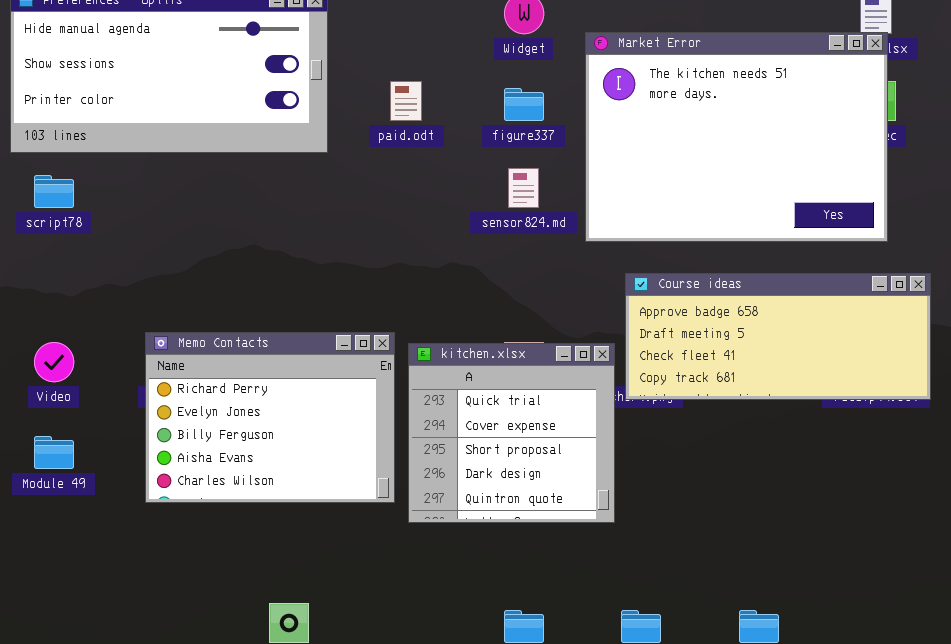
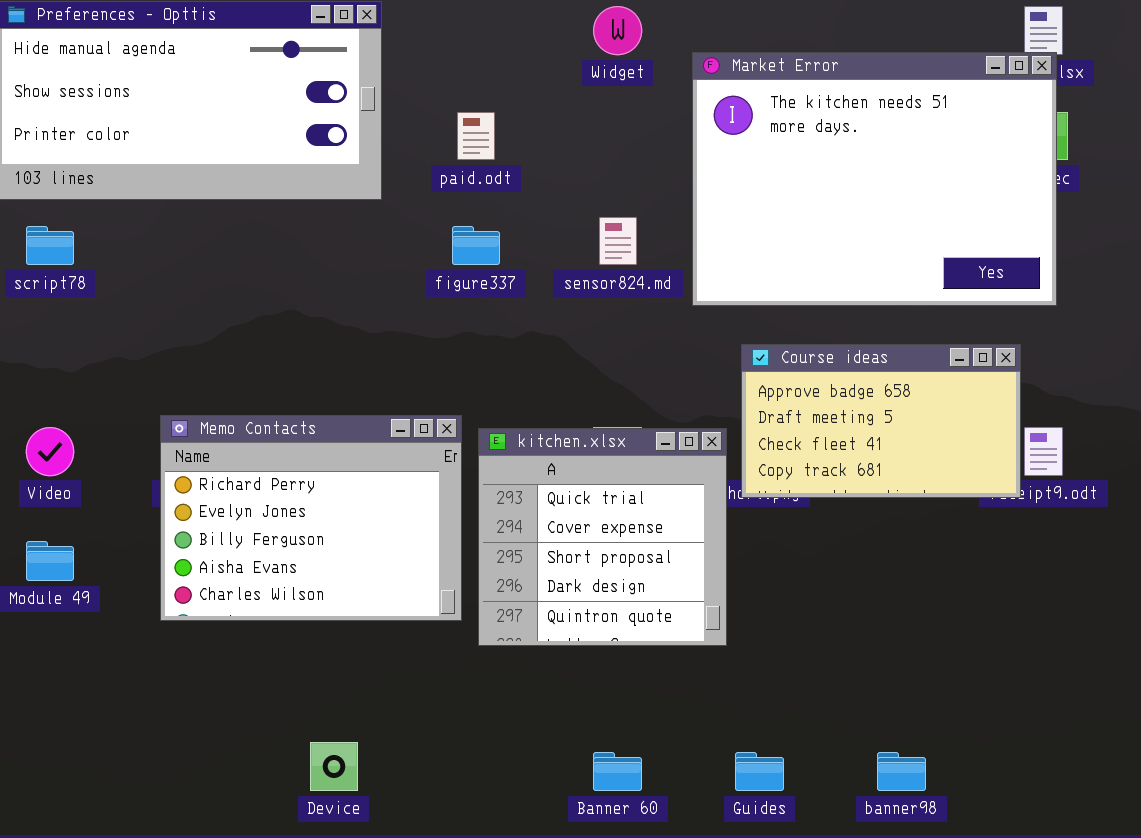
figure337: [504,88,544,121] -> [452,226,500,265], moved
Course ideas: [625,273,931,400] -> [741,344,1021,498], resized

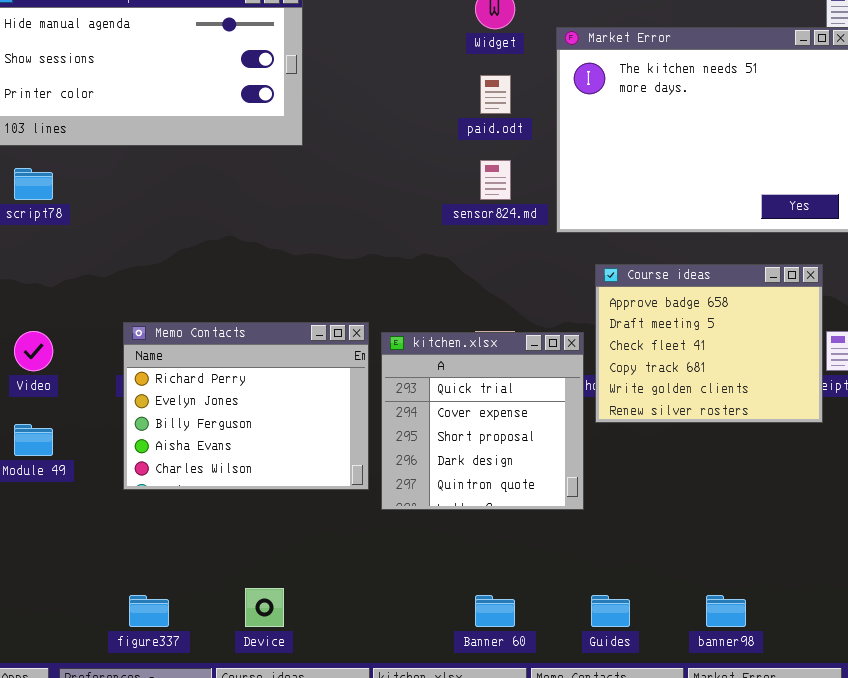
paid.odt: [457,112,495,160] -> [480,75,511,114], moved
figure337: [452,226,500,265] -> [129,595,169,627], moved
Course ideas: [741,344,1021,498] -> [595,264,823,423], resized

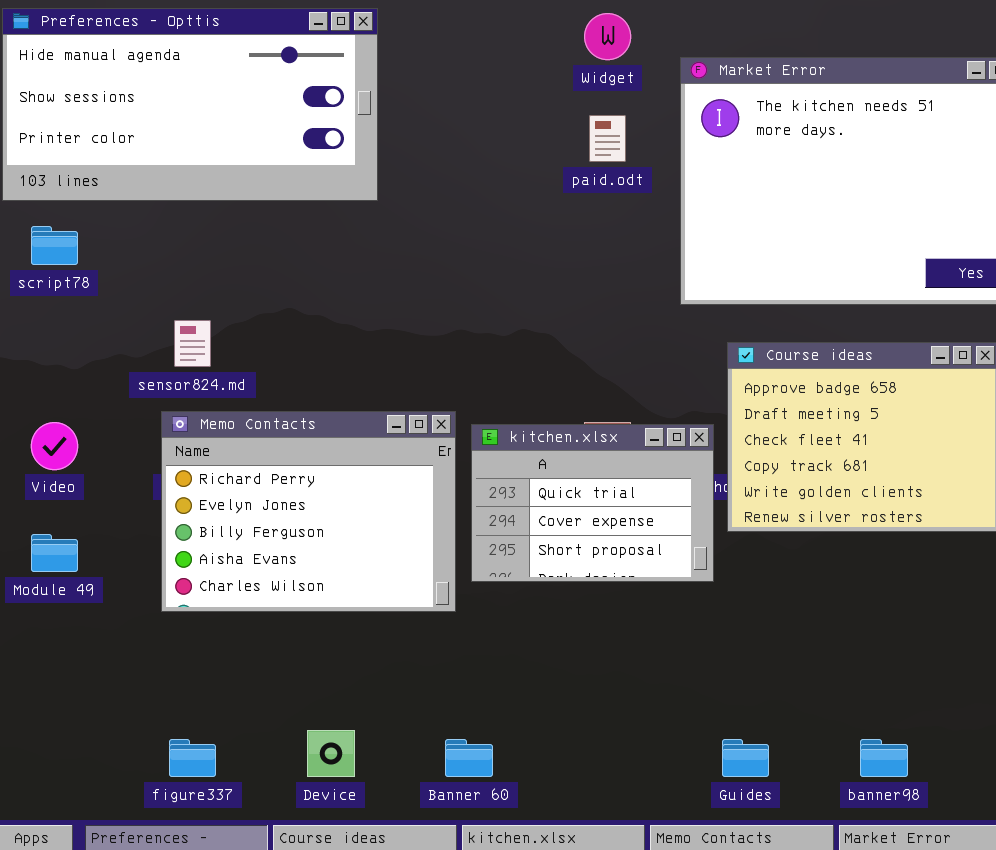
sensor824.md: [480,160,511,200] -> [174,320,211,367], moved
kitchen.xlsx: [381,332,584,510] -> [471,424,714,582], resized
Banner 60: [475,595,515,627] -> [445,739,493,777], moved

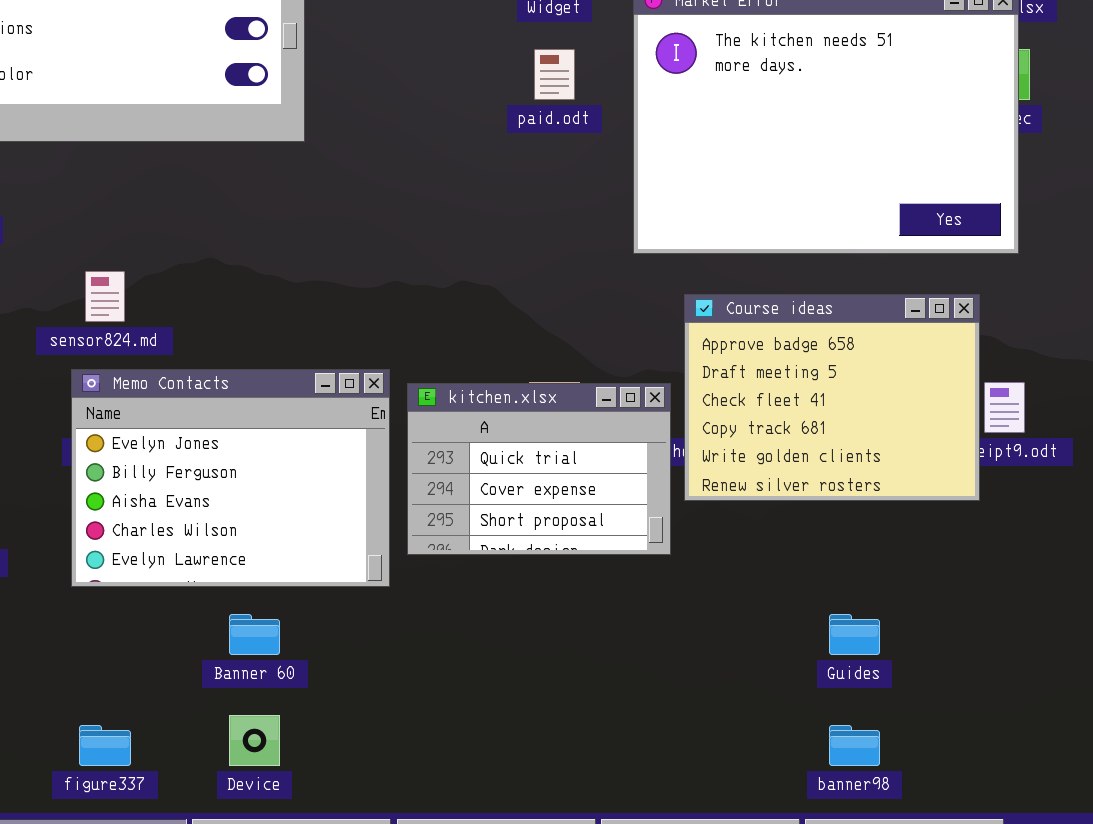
Memo Contacts: [161,411,456,612] -> [71,369,390,587], scrolled down 1 row
Banner 60: [445,739,493,777] -> [229,614,280,655], moved
Guides: [722,739,769,777] -> [829,614,880,655], moved

